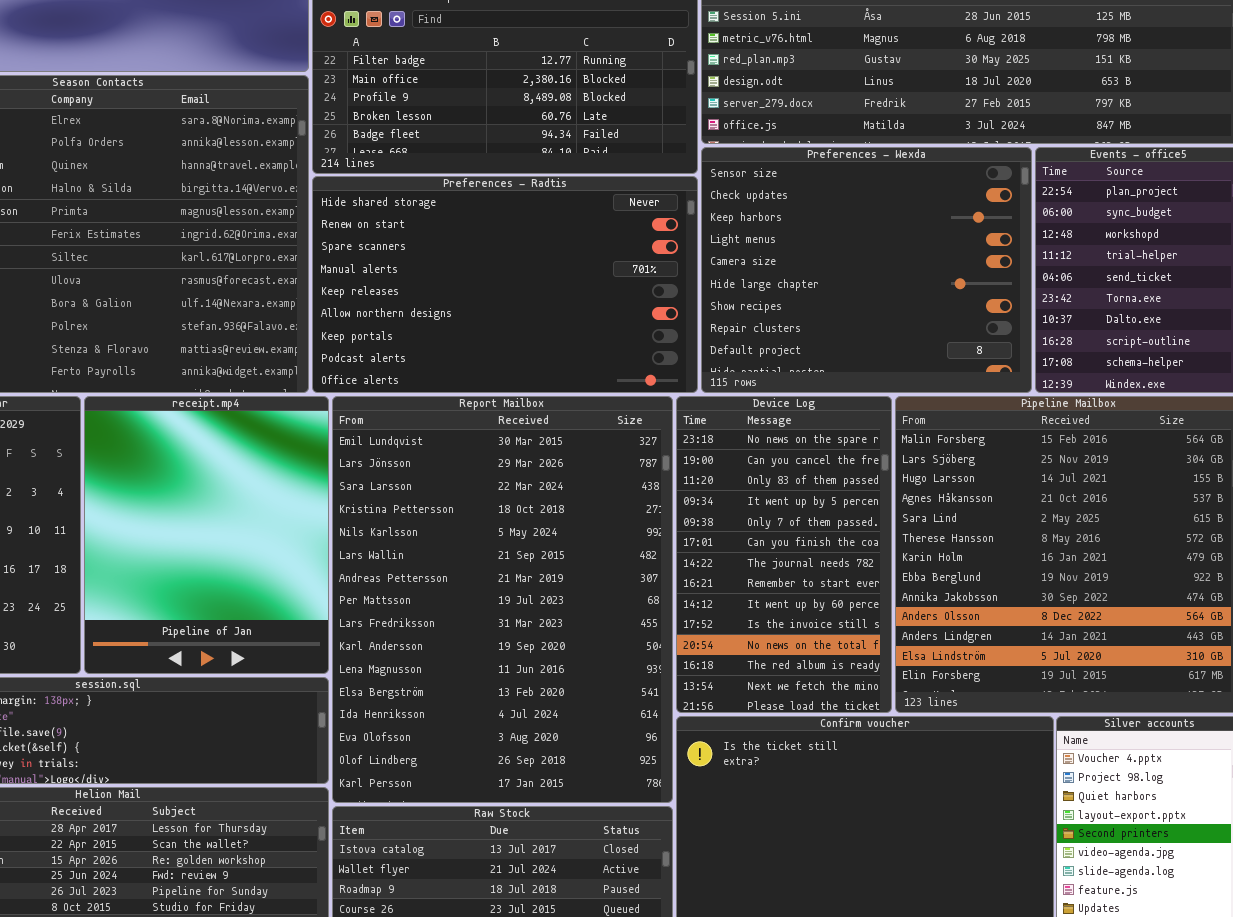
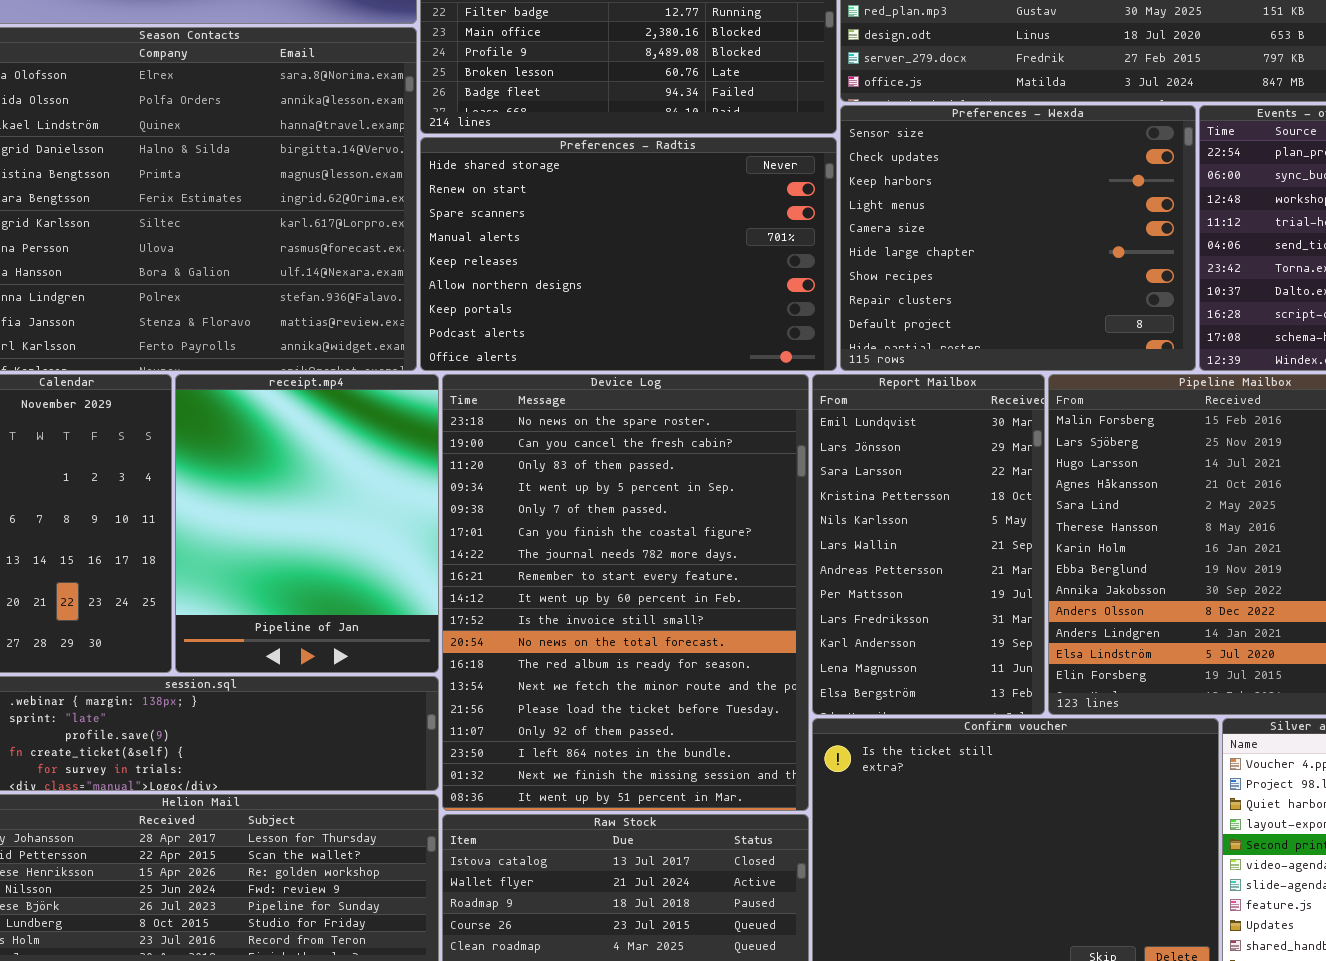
Report Mailbox: [332,396,673,803] -> [812,374,1045,715], moved, resized
Device Log: [676,396,892,713] -> [442,374,809,811], moved, resized

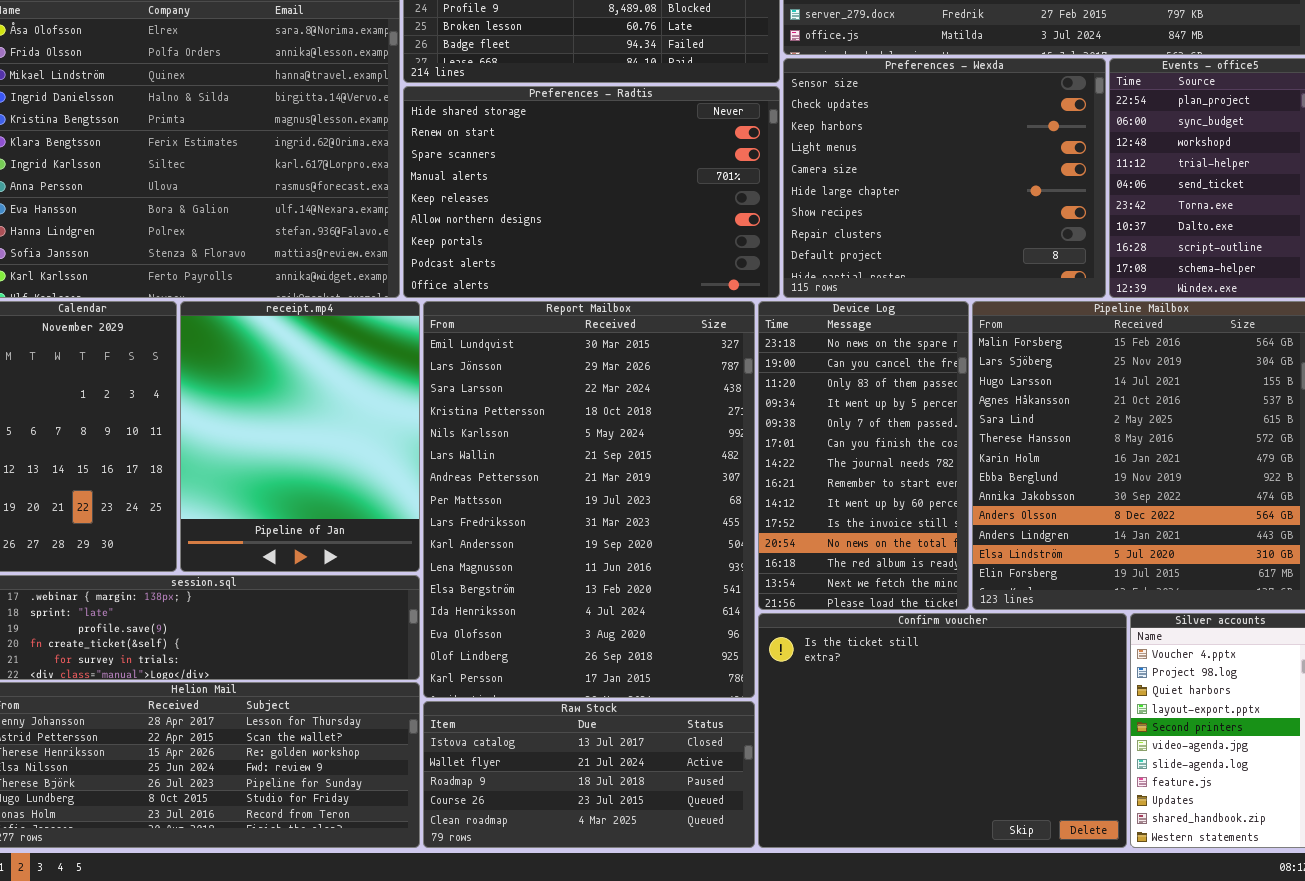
Device Log: [442,374,809,811] -> [758,301,969,610], moved, resized
Report Mailbox: [812,374,1045,715] -> [423,301,755,698], moved, resized

